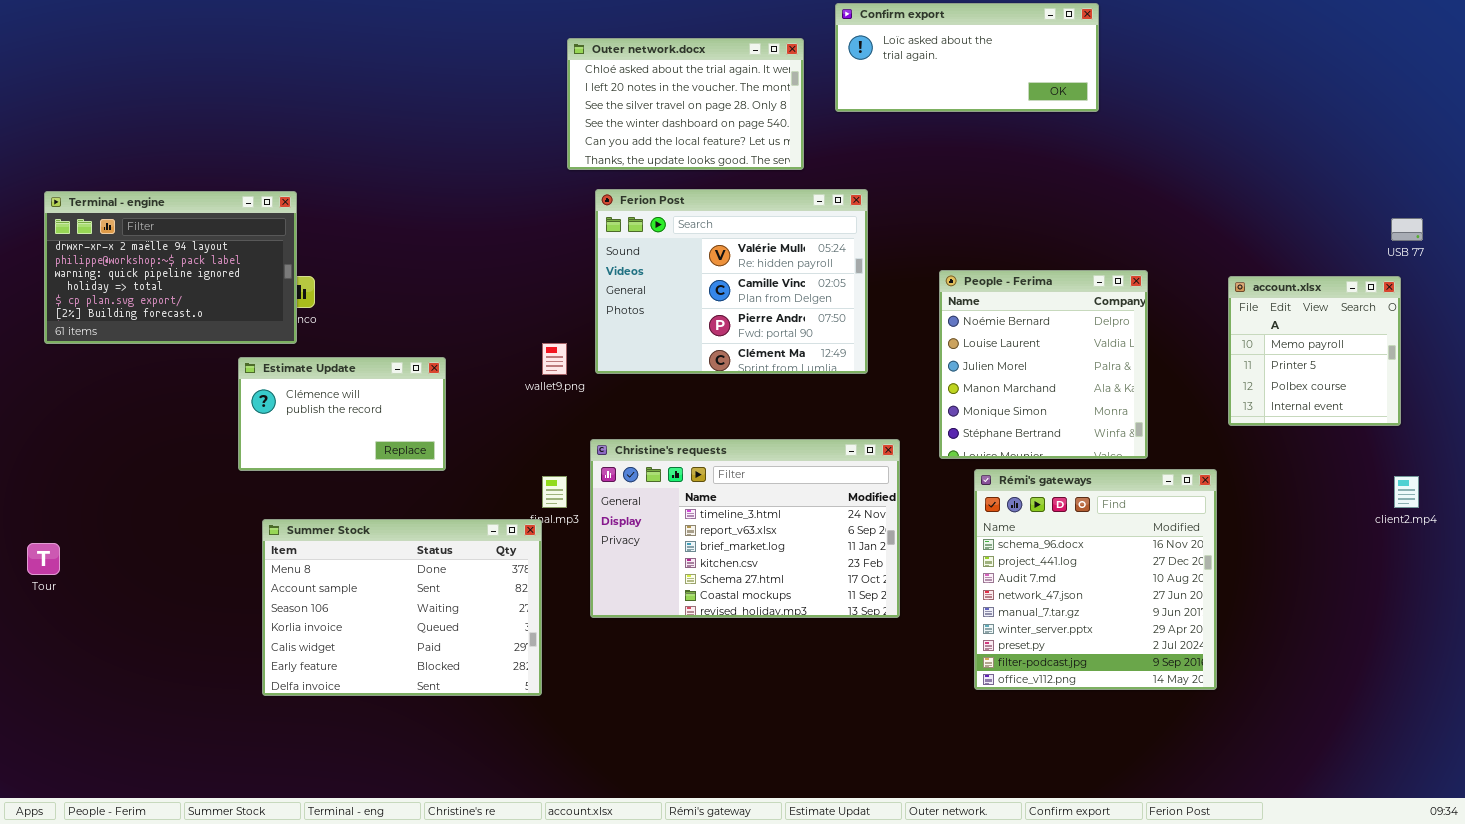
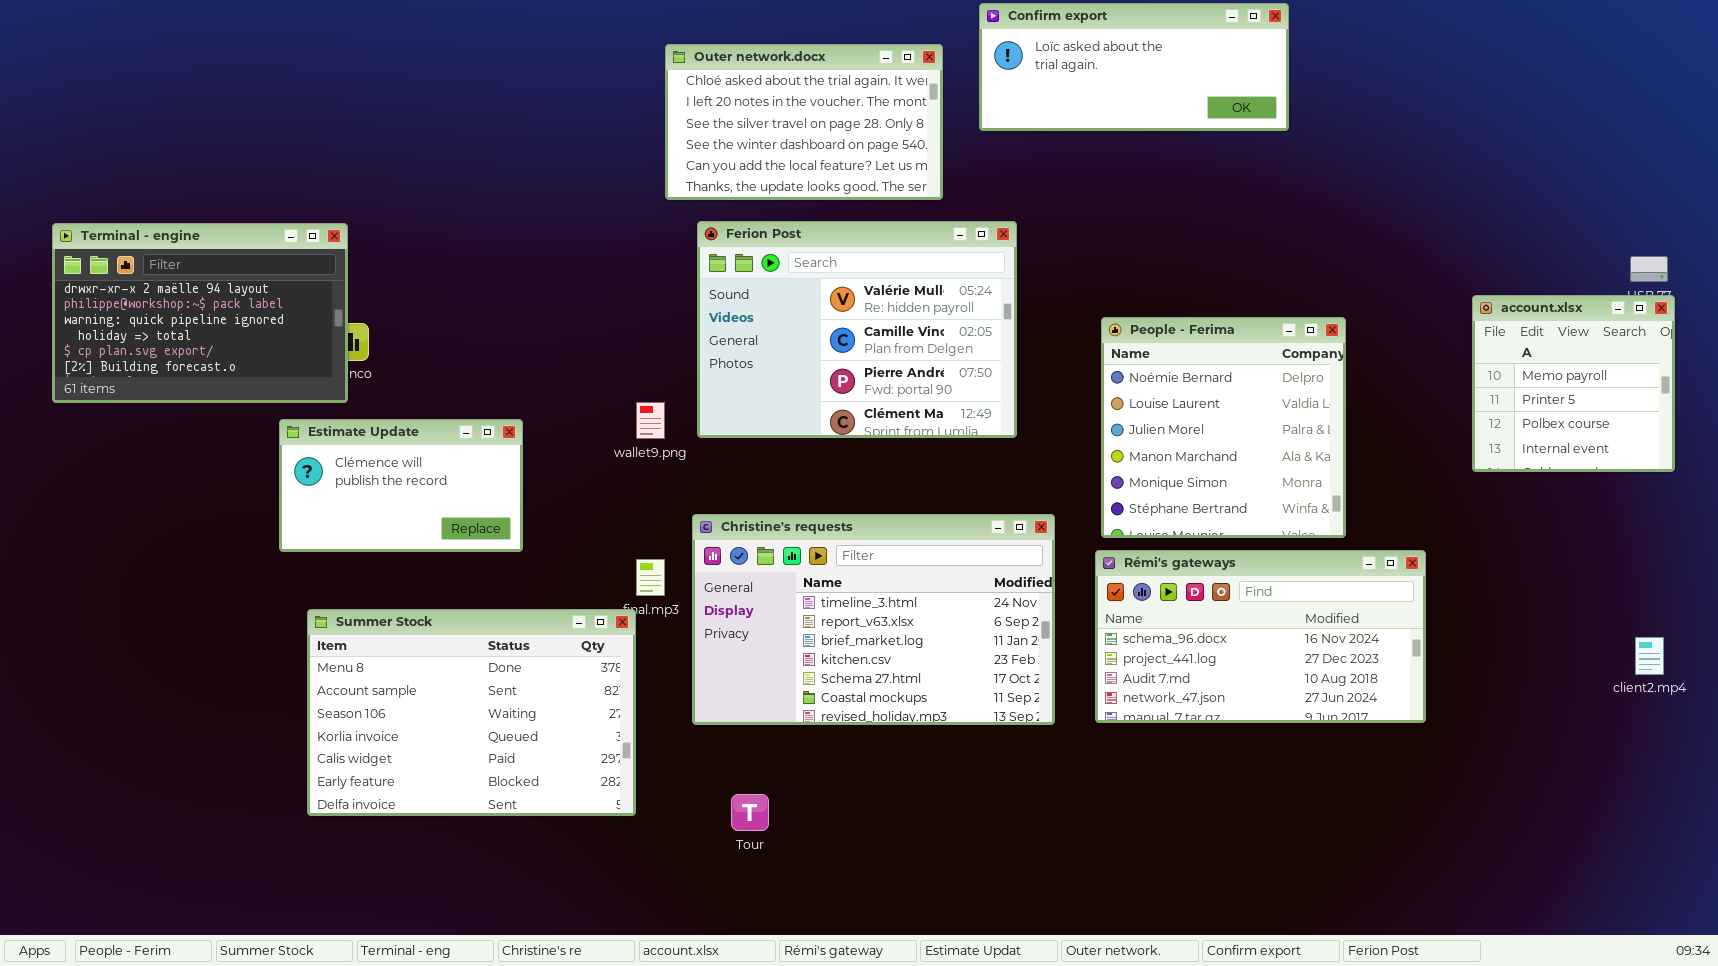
account.xlsx: [1228,276,1401,426] -> [1472,295,1675,472], moved
Rémi's gateways: [974,469,1217,690] -> [1095,550,1426,723], resized
client2.mp4: [1394,476,1419,508] -> [1635,637,1664,675], moved
Tour: [27,543,60,575] -> [731,794,769,831], moved

